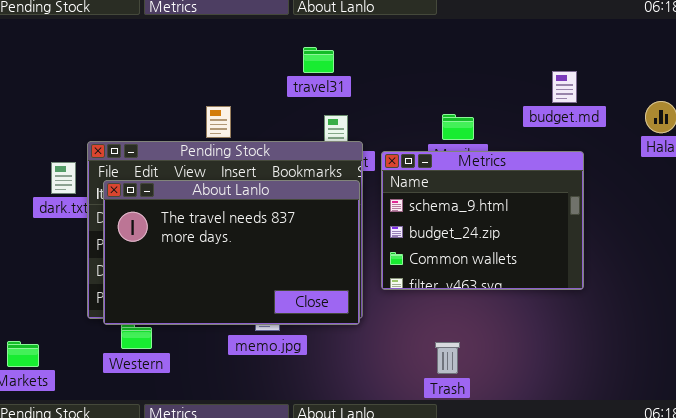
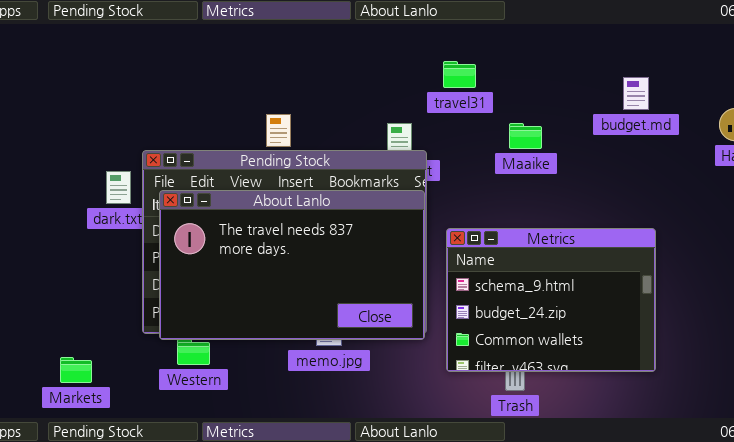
travel31: [303,47,334,73] -> [443,61,476,88], moved
Metrics: [381,151,584,290] -> [446,228,656,372], moved

